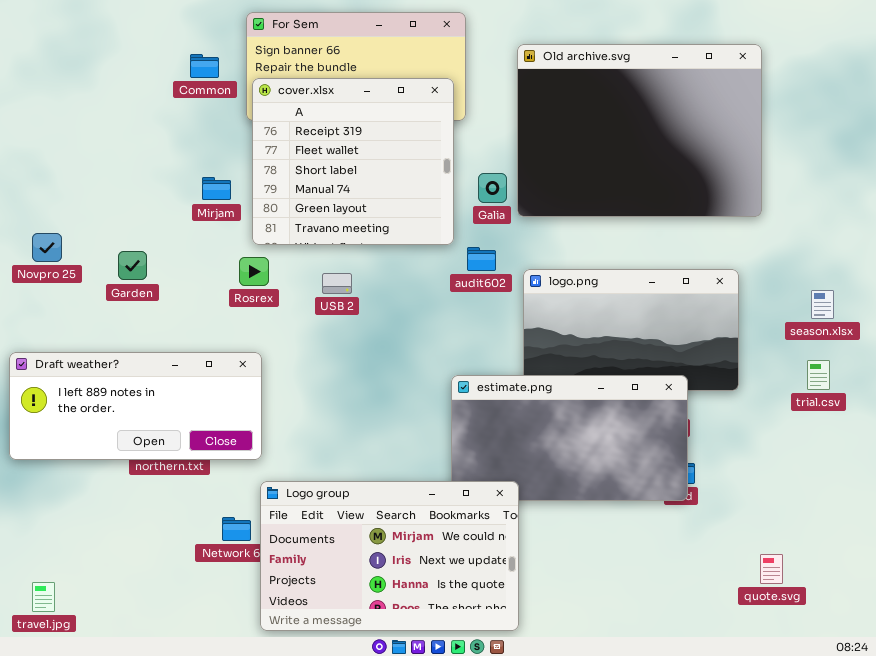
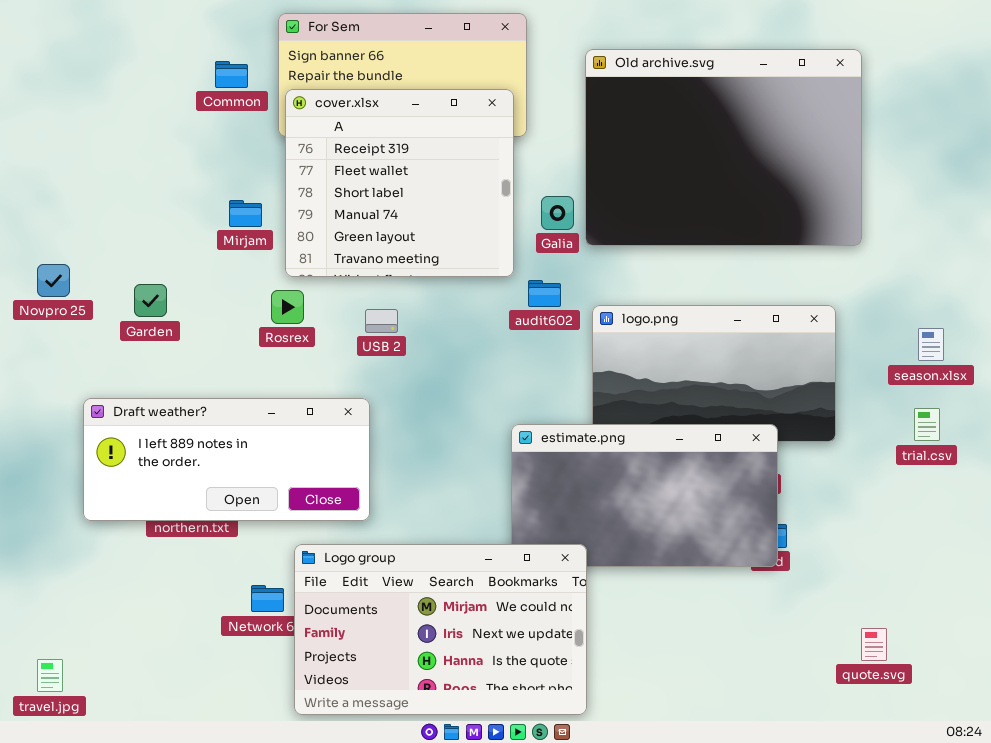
Draft weather?: [9,352,262,460] -> [83,398,370,521], moved

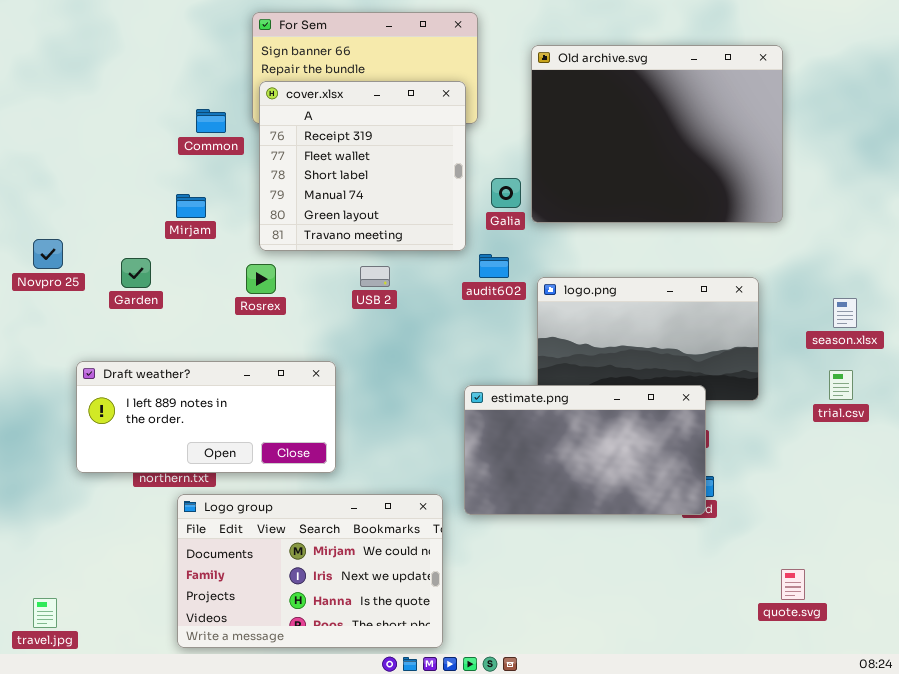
Common: [215,61,248,88] -> [196,109,226,133], moved
Mirjam: [229,200,262,227] -> [176,194,206,218], moved
USB 2: [365,309,398,333] -> [360,266,390,287], moved
Logo group: [294,544,587,715] -> [177,494,443,648], moved

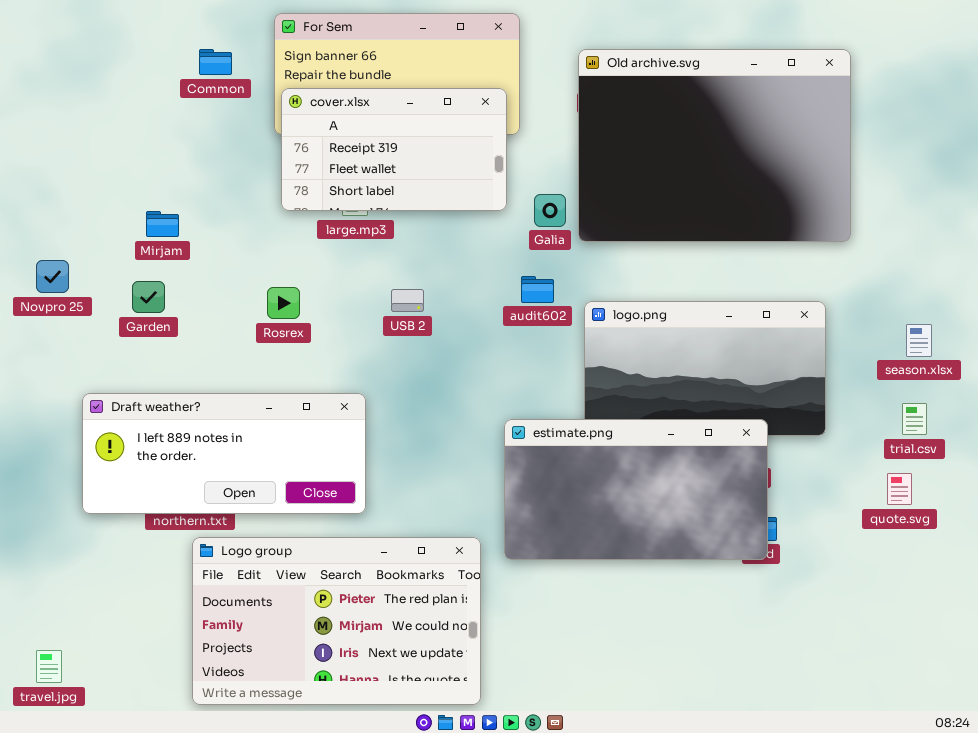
cover.xlsx: [259,81,466,251] -> [281,88,507,211], resized
Common: [196,109,226,133] -> [199,49,232,75], moved
Mirjam: [176,194,206,218] -> [146,211,179,237], moved
Logo group: [177,494,443,648] -> [192,537,481,705], scrolled up 1 row
quote.svg: [781,569,805,600] -> [887,473,912,505], moved

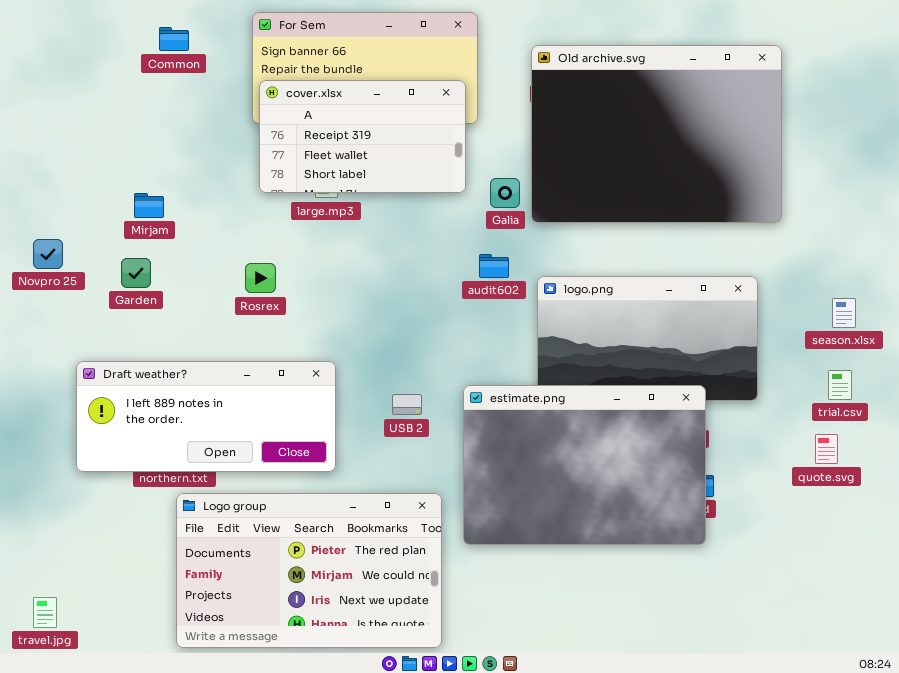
Common: [199,49,232,75] -> [159,27,189,51], moved
USB 2: [391,289,424,312] -> [392,394,422,415], moved
estimate.png: [504,419,768,560] -> [463,385,706,545], resized

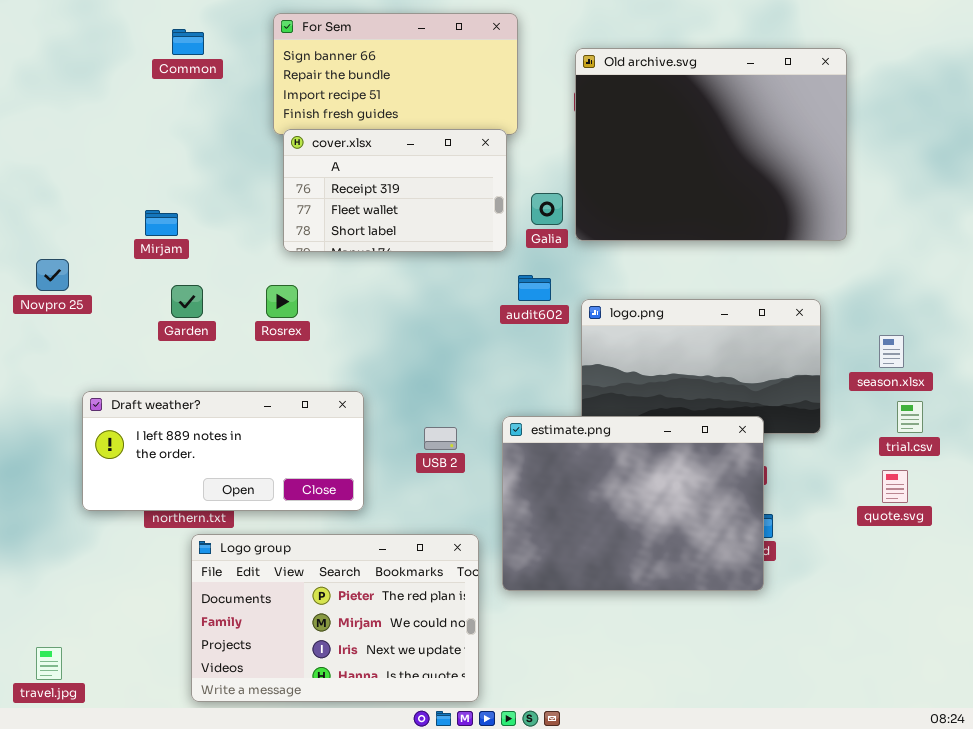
cover.xlsx: [259,80,466,193] -> [283,129,507,252], moved
Garden: [121,258,151,288] -> [171,285,203,318], moved
season.xlsx: [832,298,856,328] -> [879,335,904,368], moved

